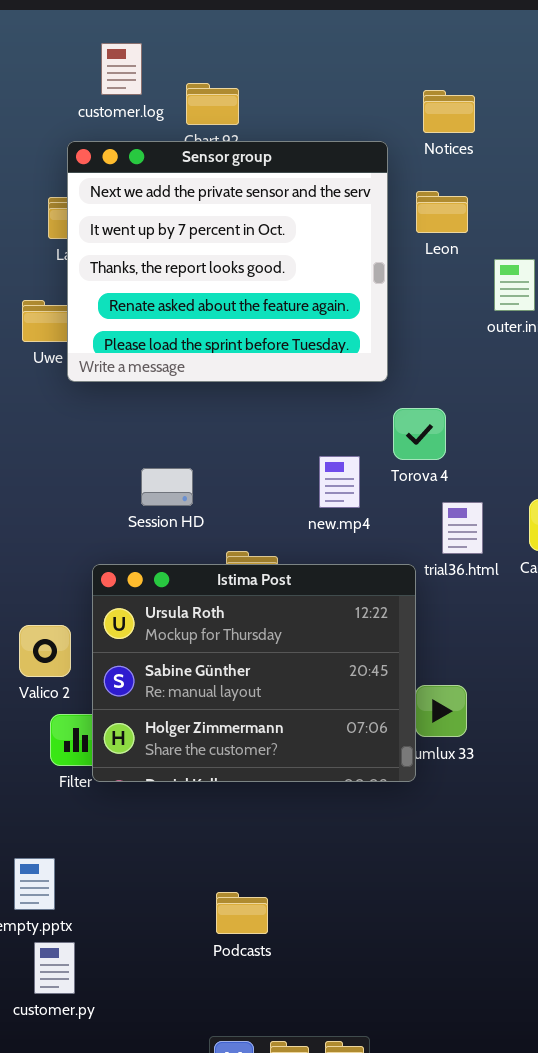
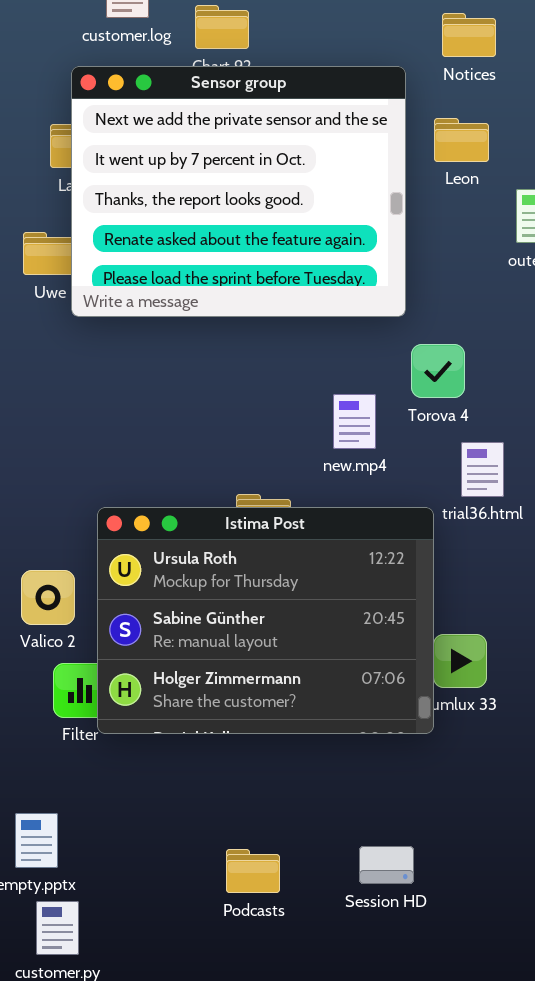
Session HD: [141,468,193,506] -> [359,846,414,884], moved

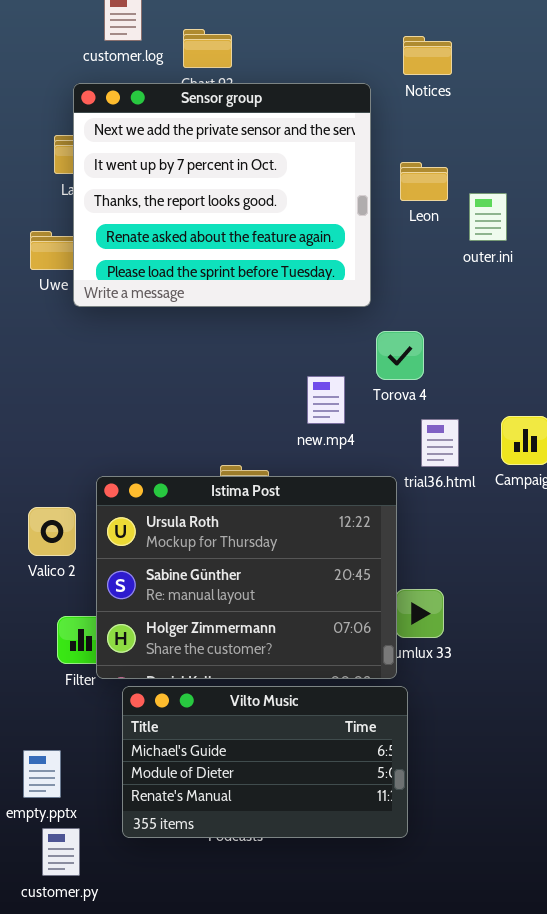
Leon: [434,118,489,162] -> [400,162,448,201], moved
Valico 2: [21,570,75,625] -> [28,507,76,556], moved
Vilto Music: none -> [122,686,408,838], opened

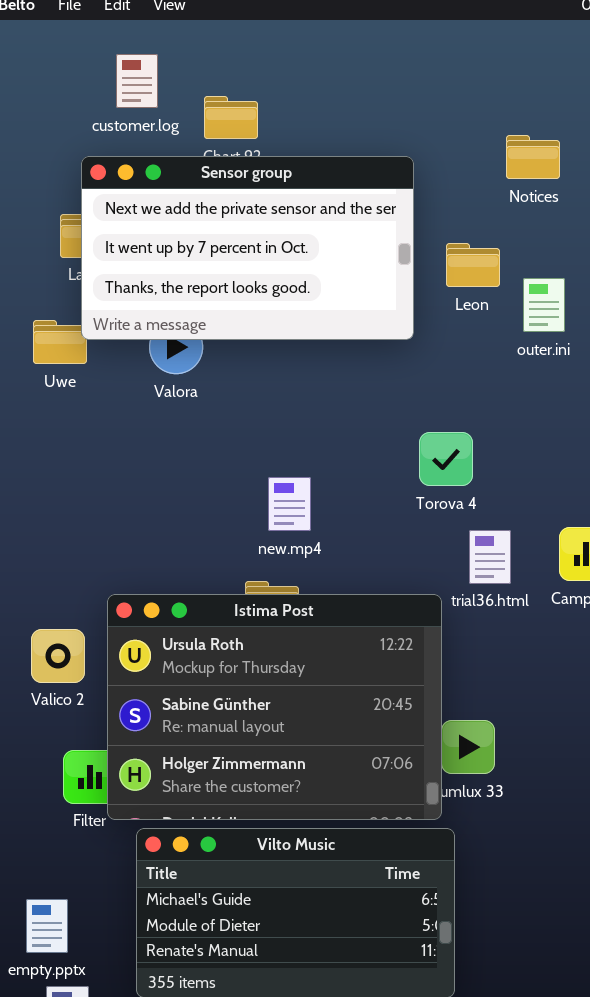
Notices: [403,36,452,75] -> [506,135,560,179], moved
Sensor group: [73,83,371,307] -> [81,156,414,340], resized
new.mp4: [307,376,345,424] -> [268,477,311,531], moved

